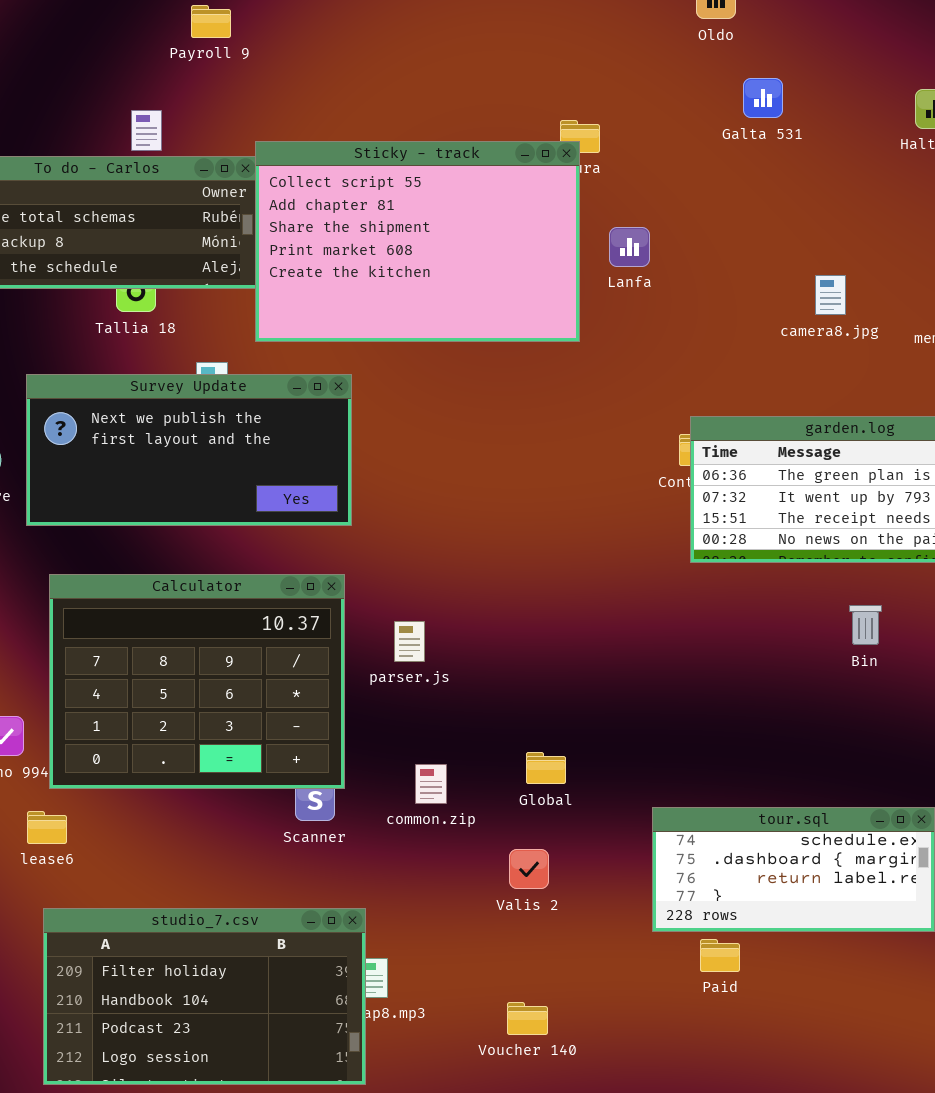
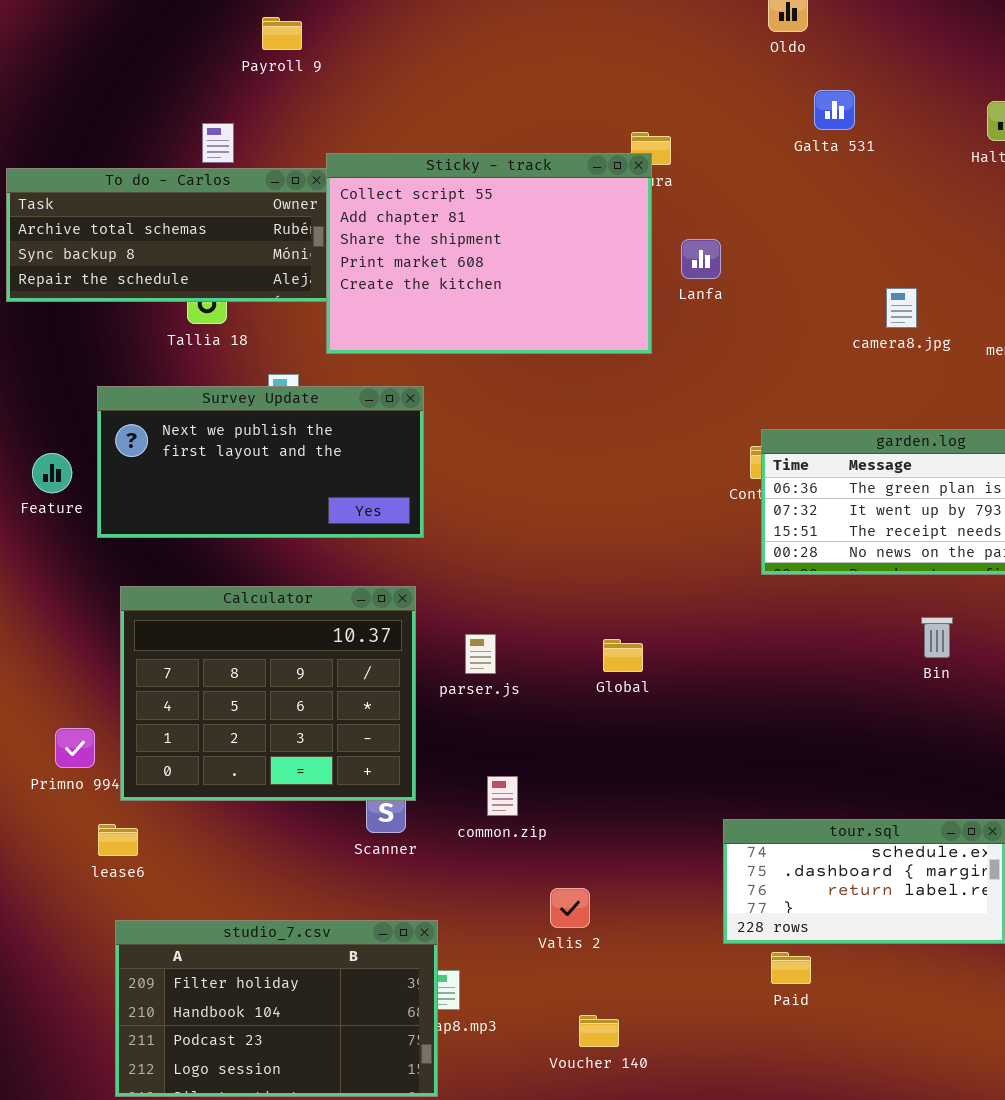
Global: [526,752,566,784] -> [603,639,643,672], moved
Valis 2: [509,849,549,889] -> [550,888,590,928], moved

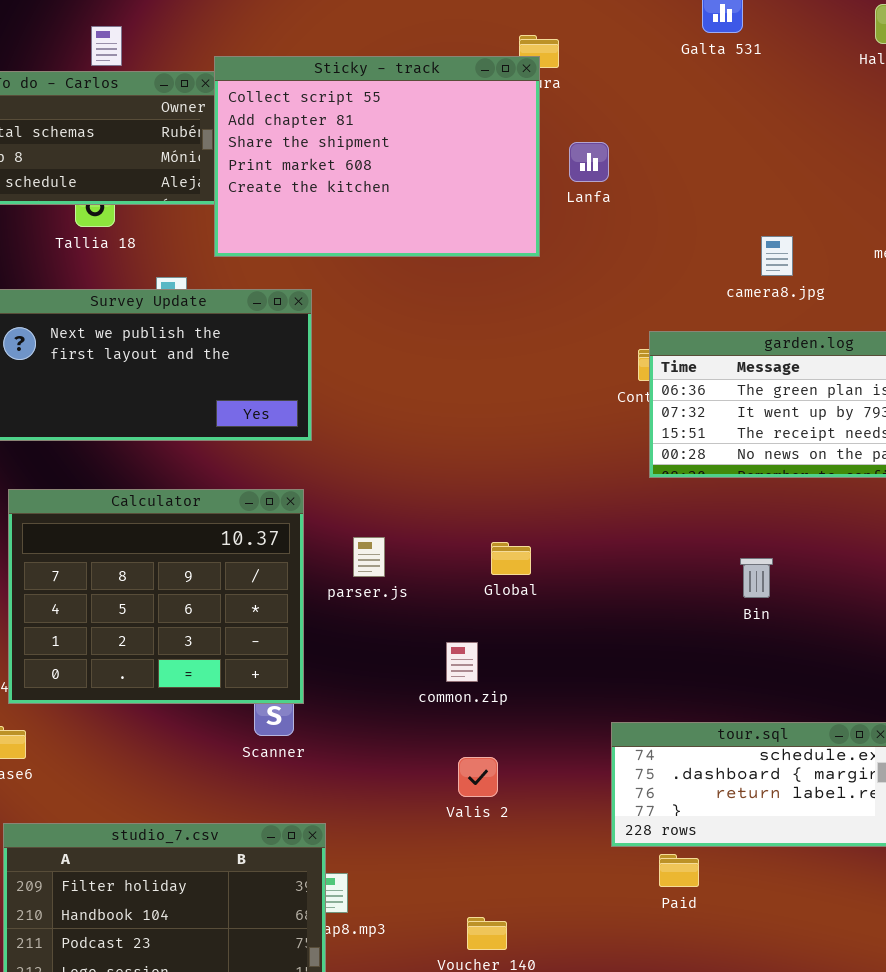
camera8.jpg: [886,288,917,328] -> [761,236,793,276], moved
Bin: [921,617,953,658] -> [740,558,773,598], moved
common.zip: [487,776,518,816] -> [446,642,478,682], moved
Valis 2: [550,888,590,928] -> [458,757,498,797], moved

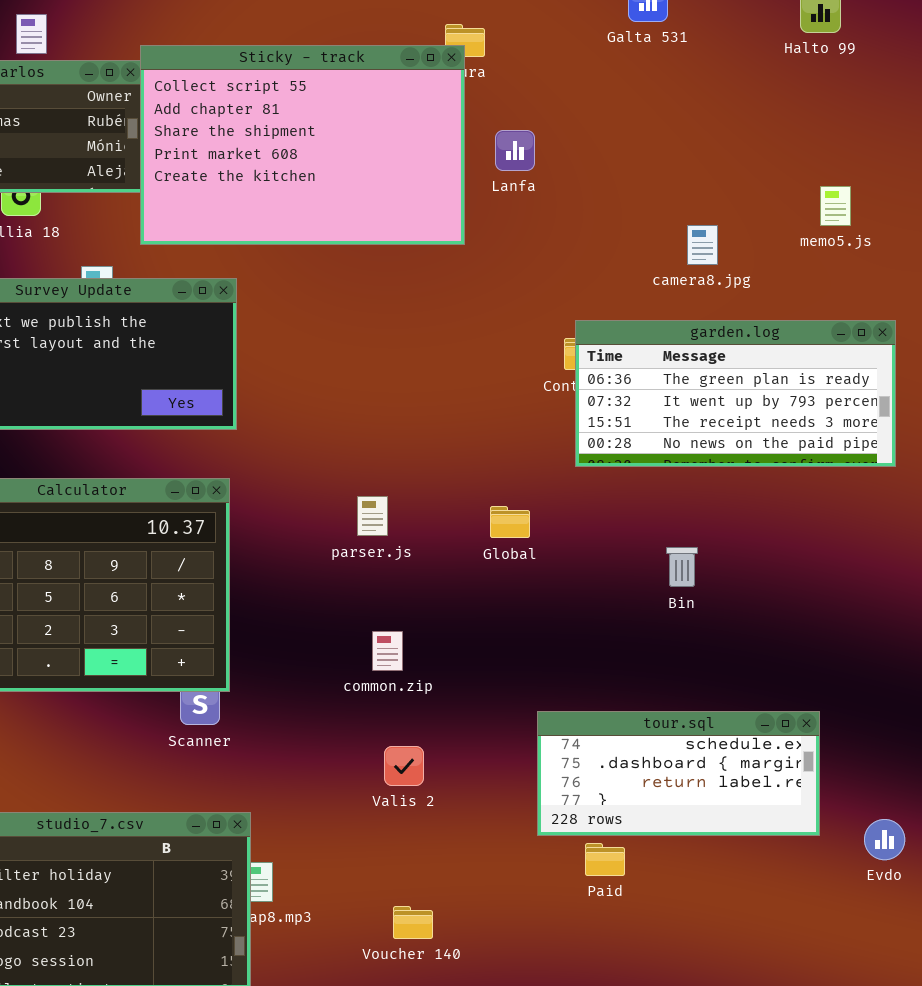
parser.js: [353,537,385,577] -> [357,496,388,536], moved
Global: [491,542,531,575] -> [490,506,530,538], moved

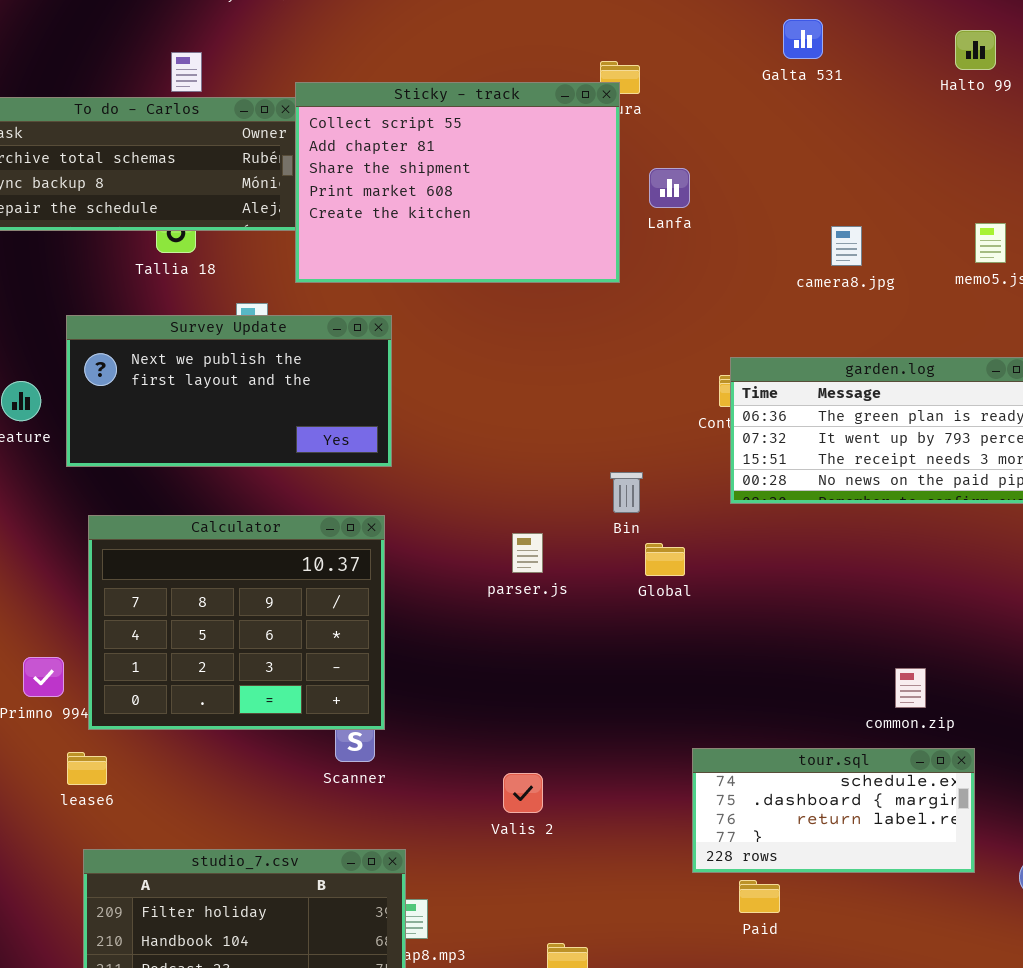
camera8.jpg: [687,225,718,265] -> [831,226,862,266], moved
Bin: [666,547,698,587] -> [610,472,643,513], moved
common.zip: [372,631,403,671] -> [895,668,926,708], moved
Valis 2: [384,746,424,786] -> [503,773,543,813], moved

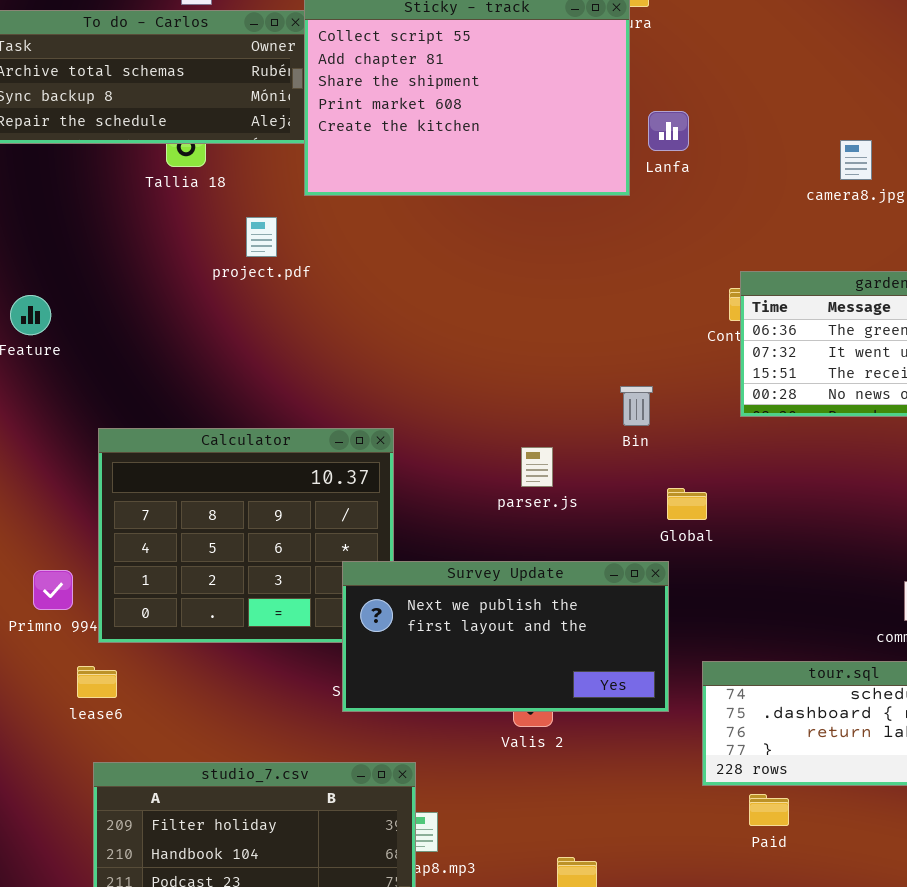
Lanfa: [649,168,690,208] -> [648,111,689,151], moved
Survey Update: [66,315,392,467] -> [342,561,669,712], moved
Global: [645,543,685,576] -> [667,488,707,520], moved

